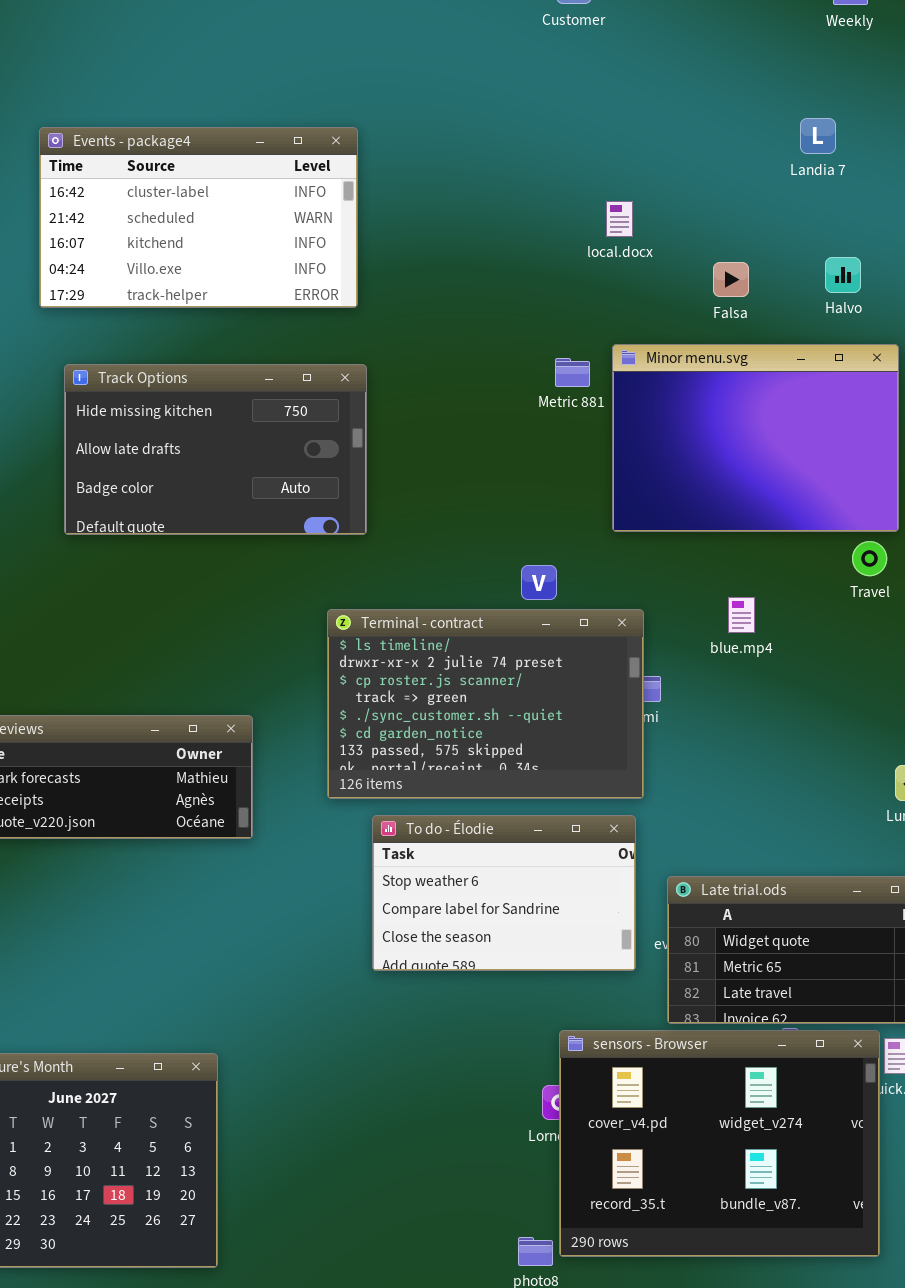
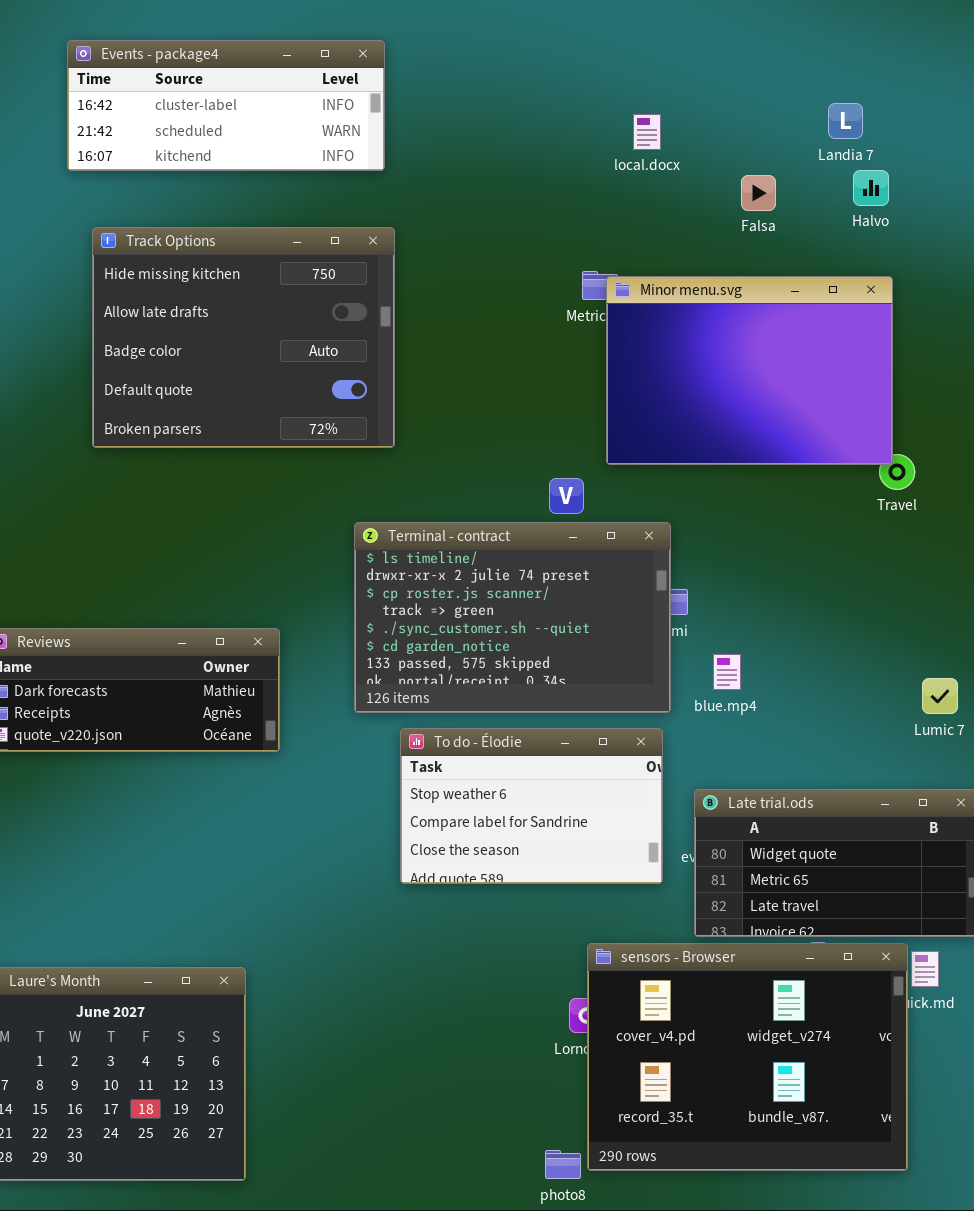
Landia 7: [800,118,836,154] -> [828,103,863,139], moved
Events - package4: [39,127,358,308] -> [67,40,385,171], resized
Minor menu.svg: [612,344,899,532] -> [606,276,893,465], moved
Track Options: [64,364,367,535] -> [92,227,395,448], resized
blue.mp4: [728,597,755,633] -> [713,654,741,690], moved

